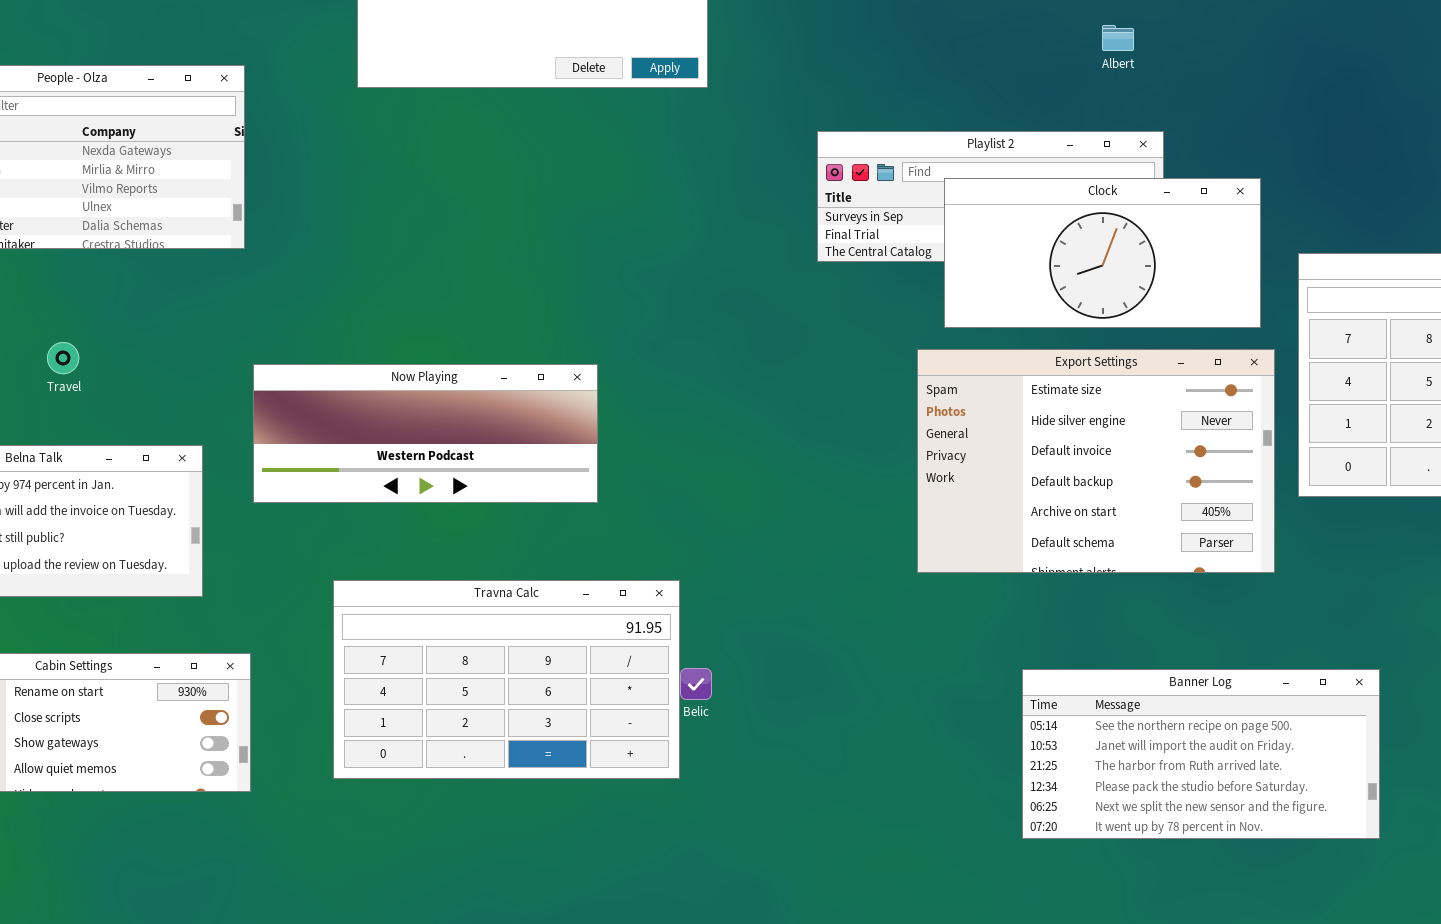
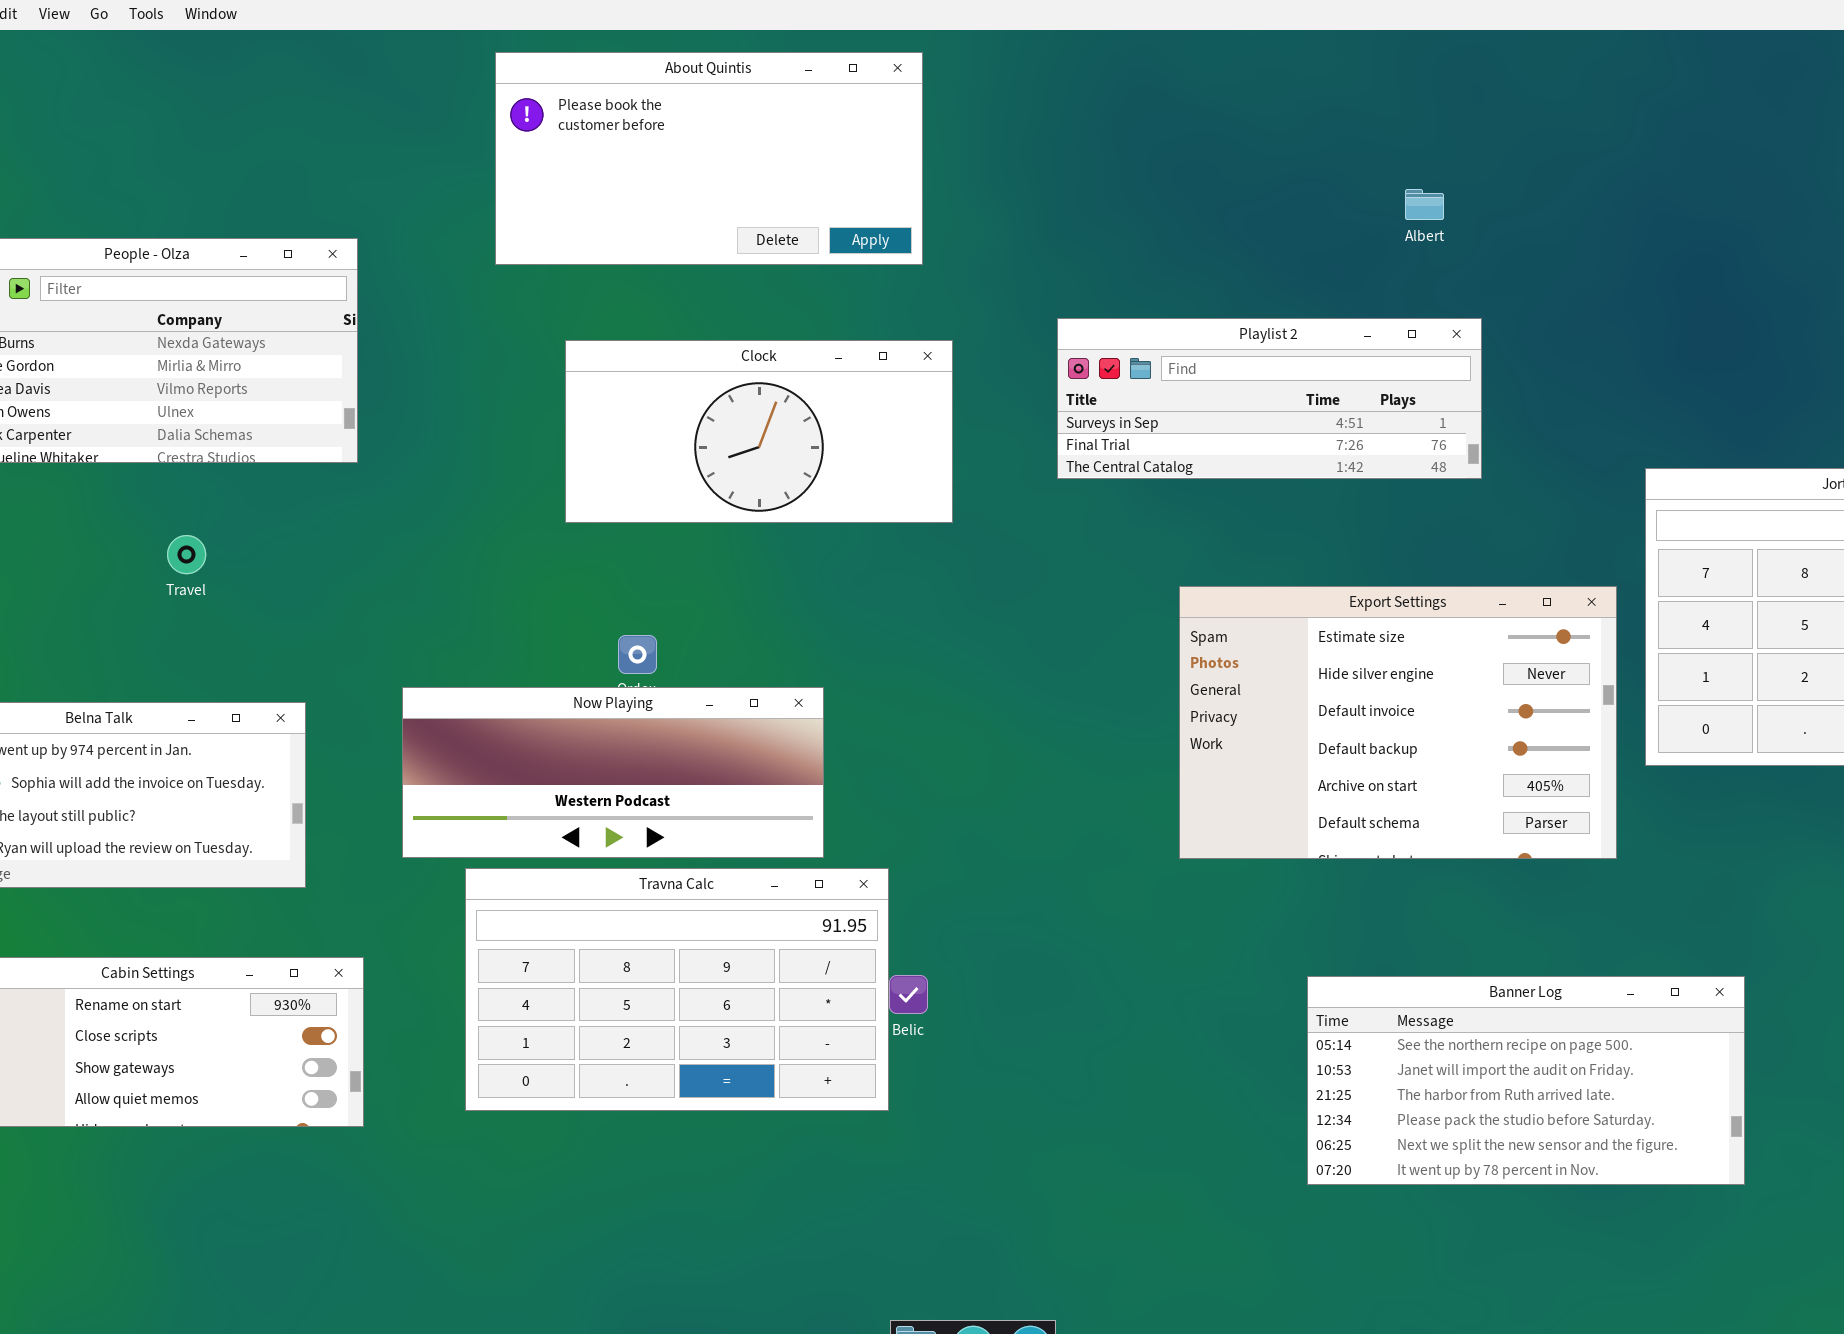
Clock: [944,178,1261,328] -> [565,340,953,523], moved
Travel: [47,342,79,374] -> [167,535,206,574], moved
Now Playing: [253,364,598,503] -> [402,687,824,858], moved

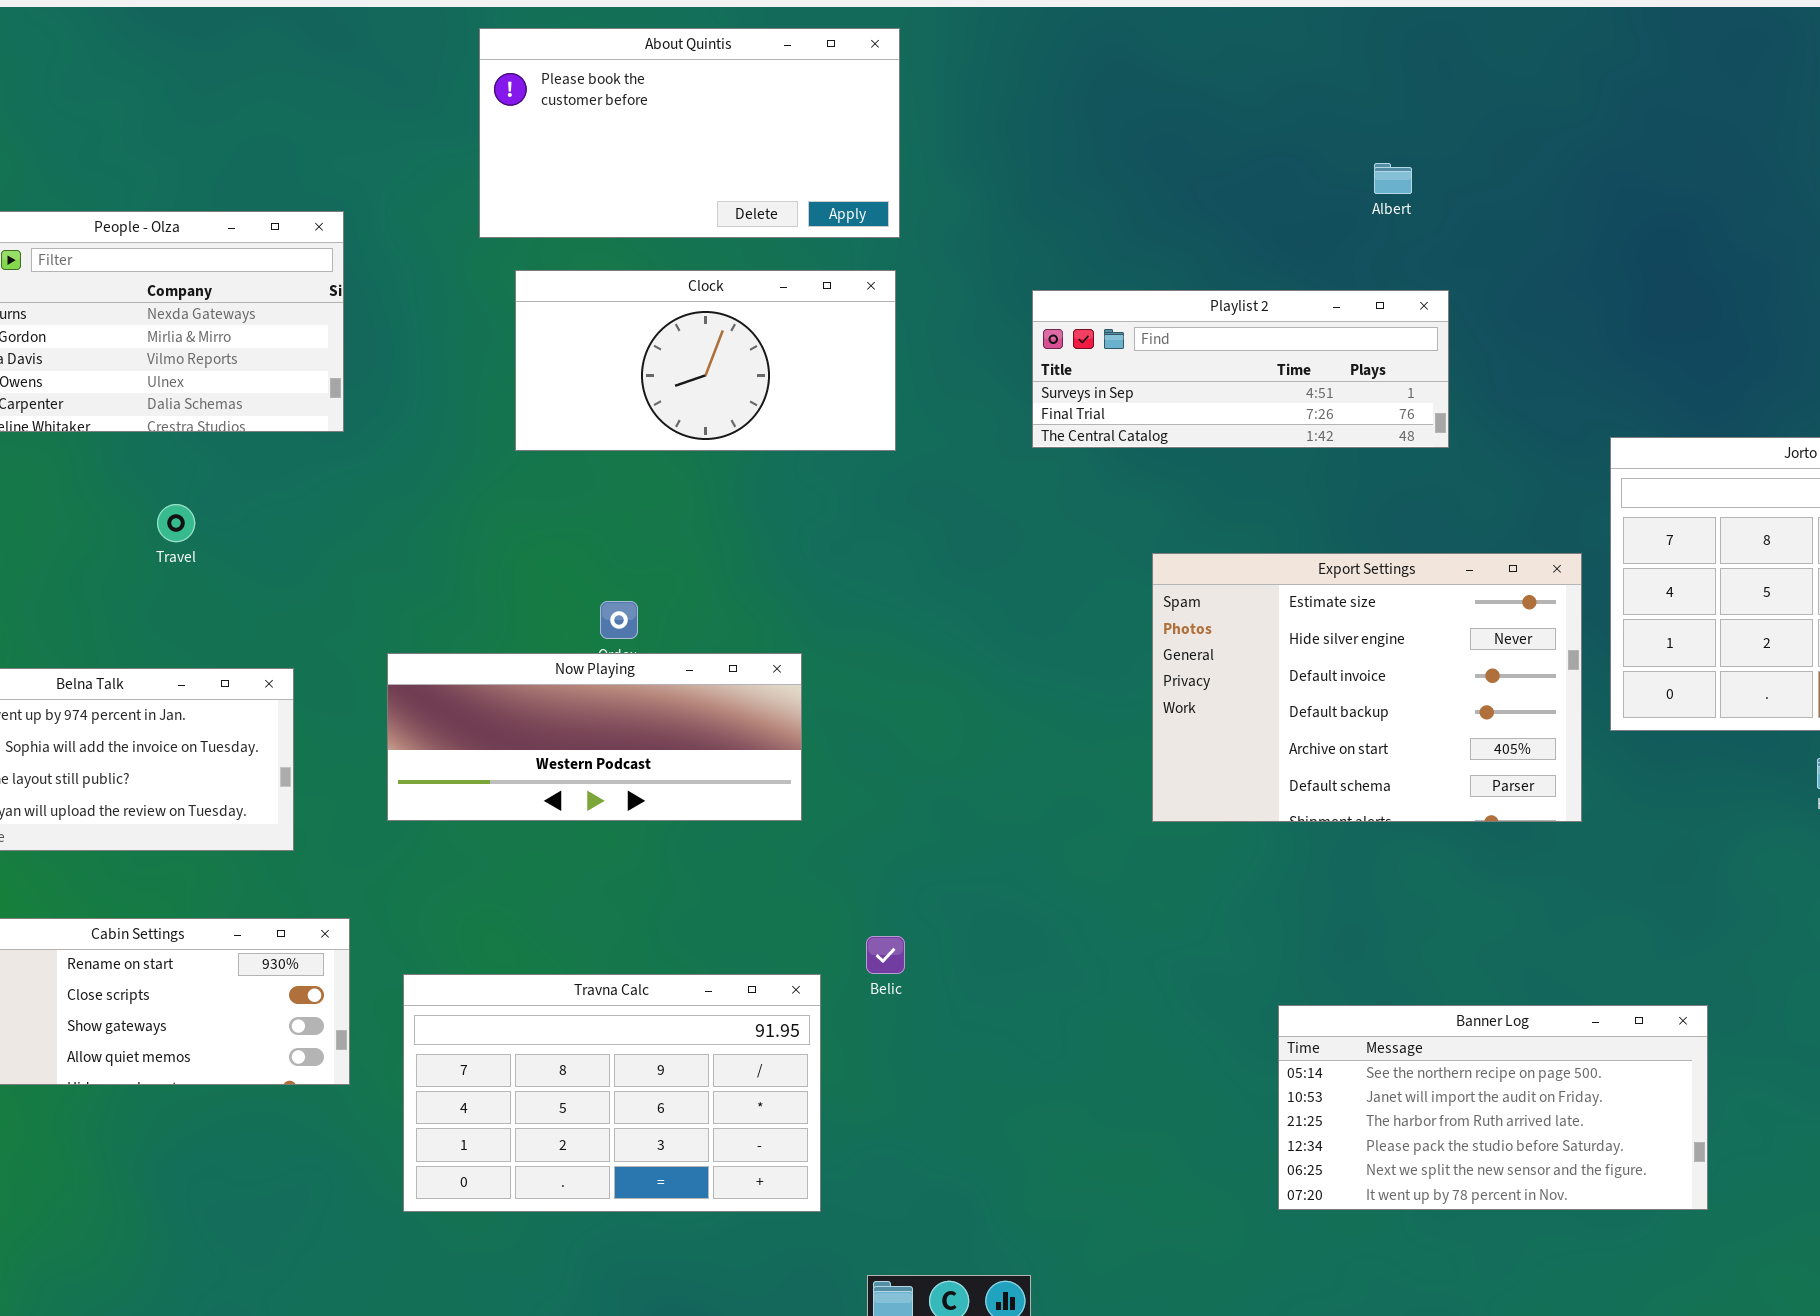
Clock: [565,340,953,523] -> [515,270,896,451], moved
Travna Calc: [465,868,889,1111] -> [403,974,821,1212], moved
Banner Log: [1307,976,1745,1185] -> [1278,1005,1708,1210], moved

